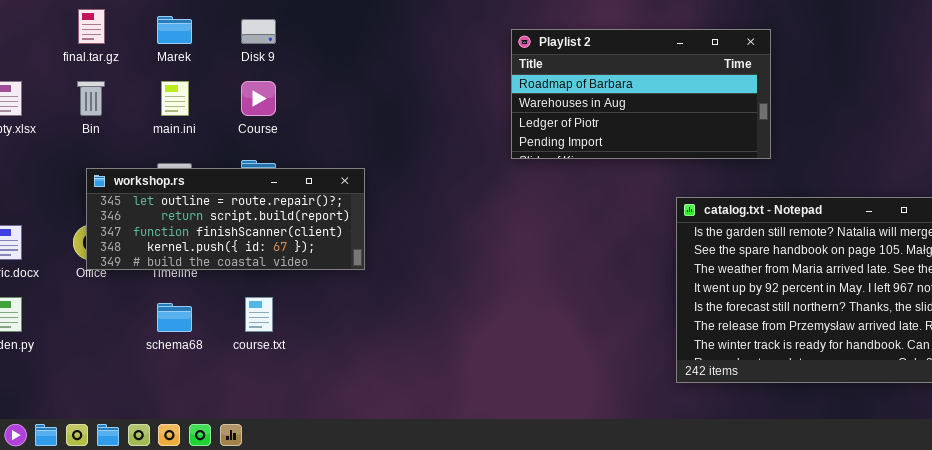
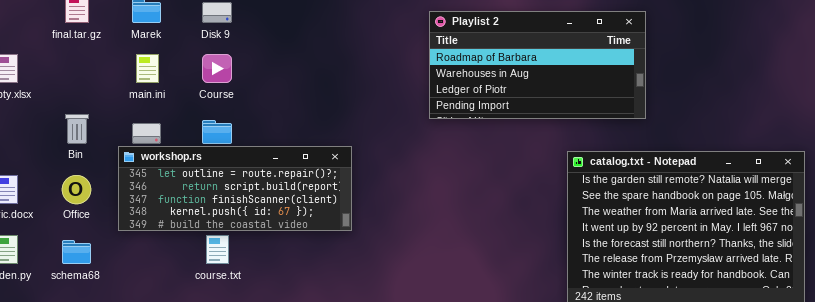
Bin: [77,81,105,116] -> [65,114,89,144], moved
workshop.rs: [86,168,365,270] -> [118,146,352,231], moved
schema68: [157,303,192,332] -> [62,240,91,264], moved

